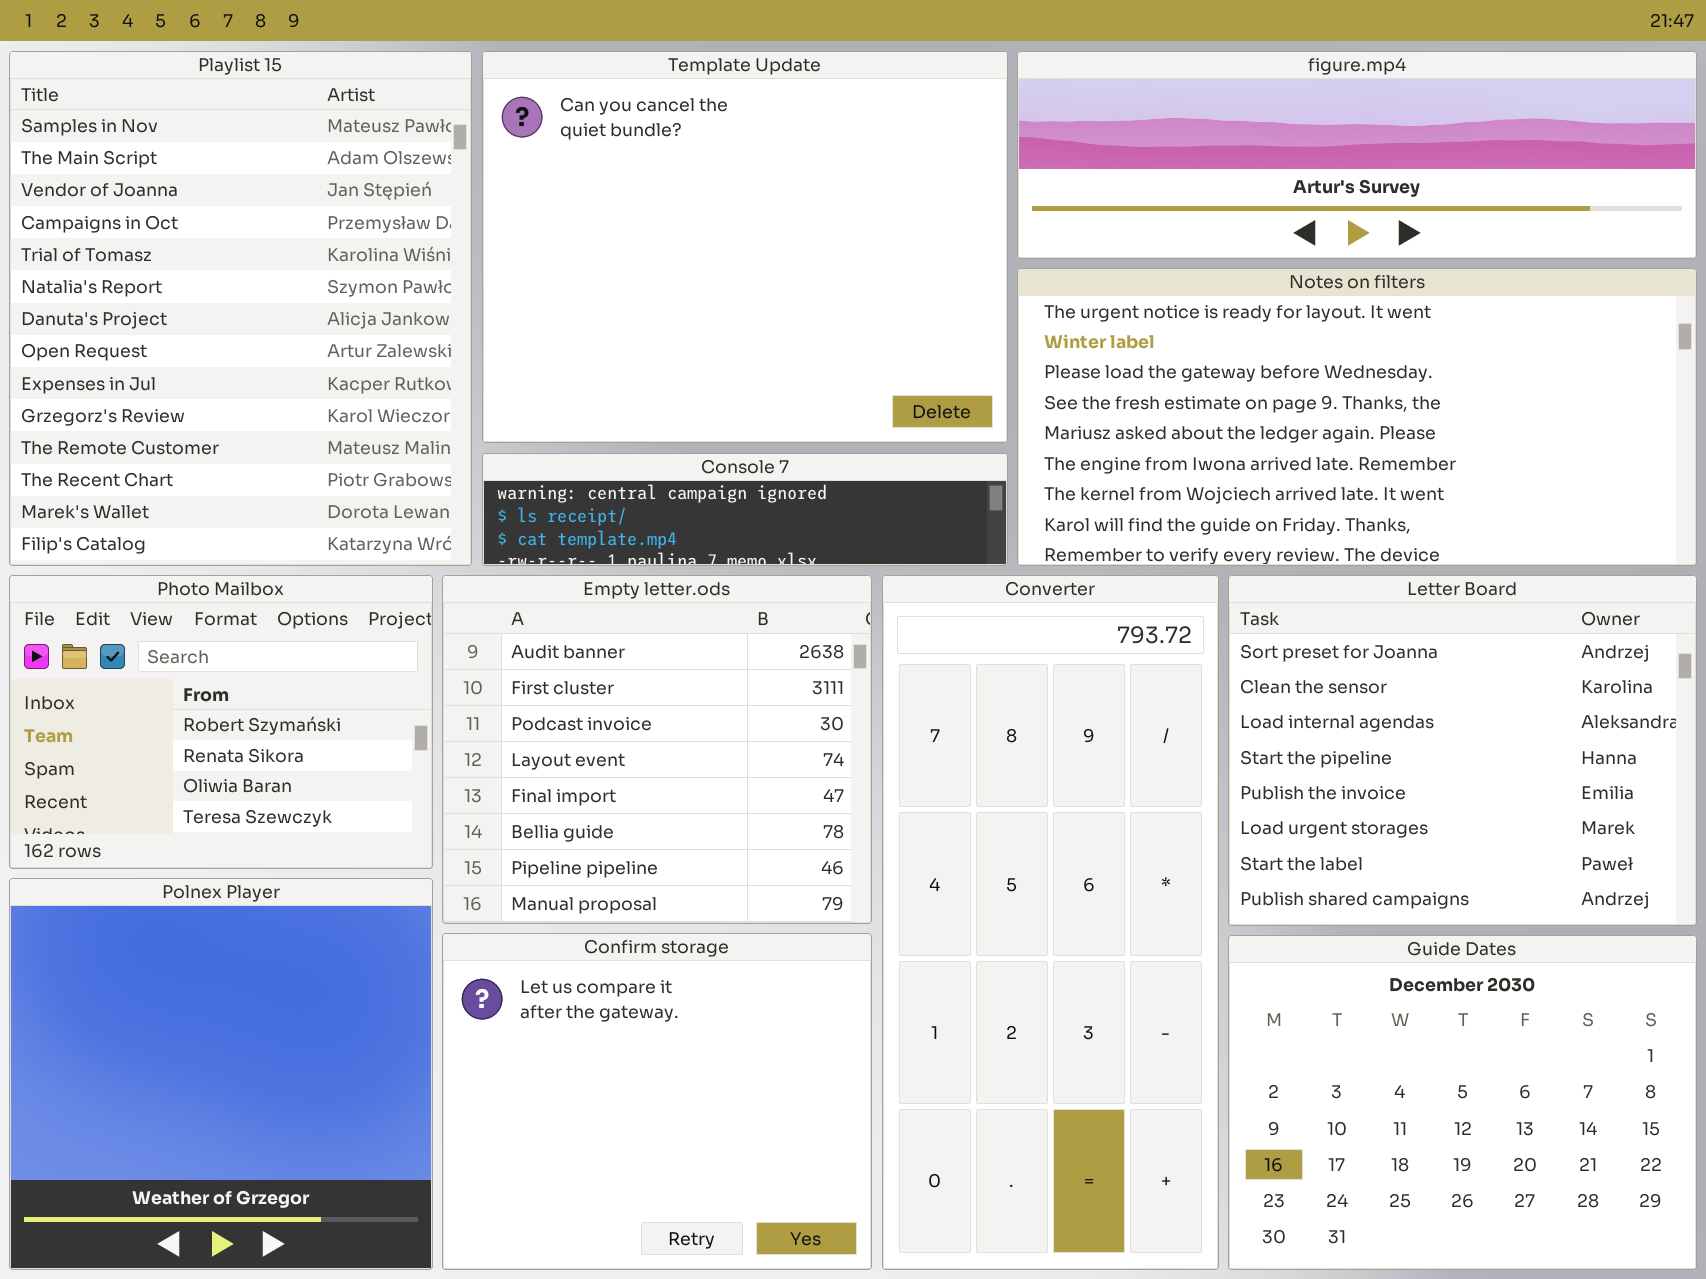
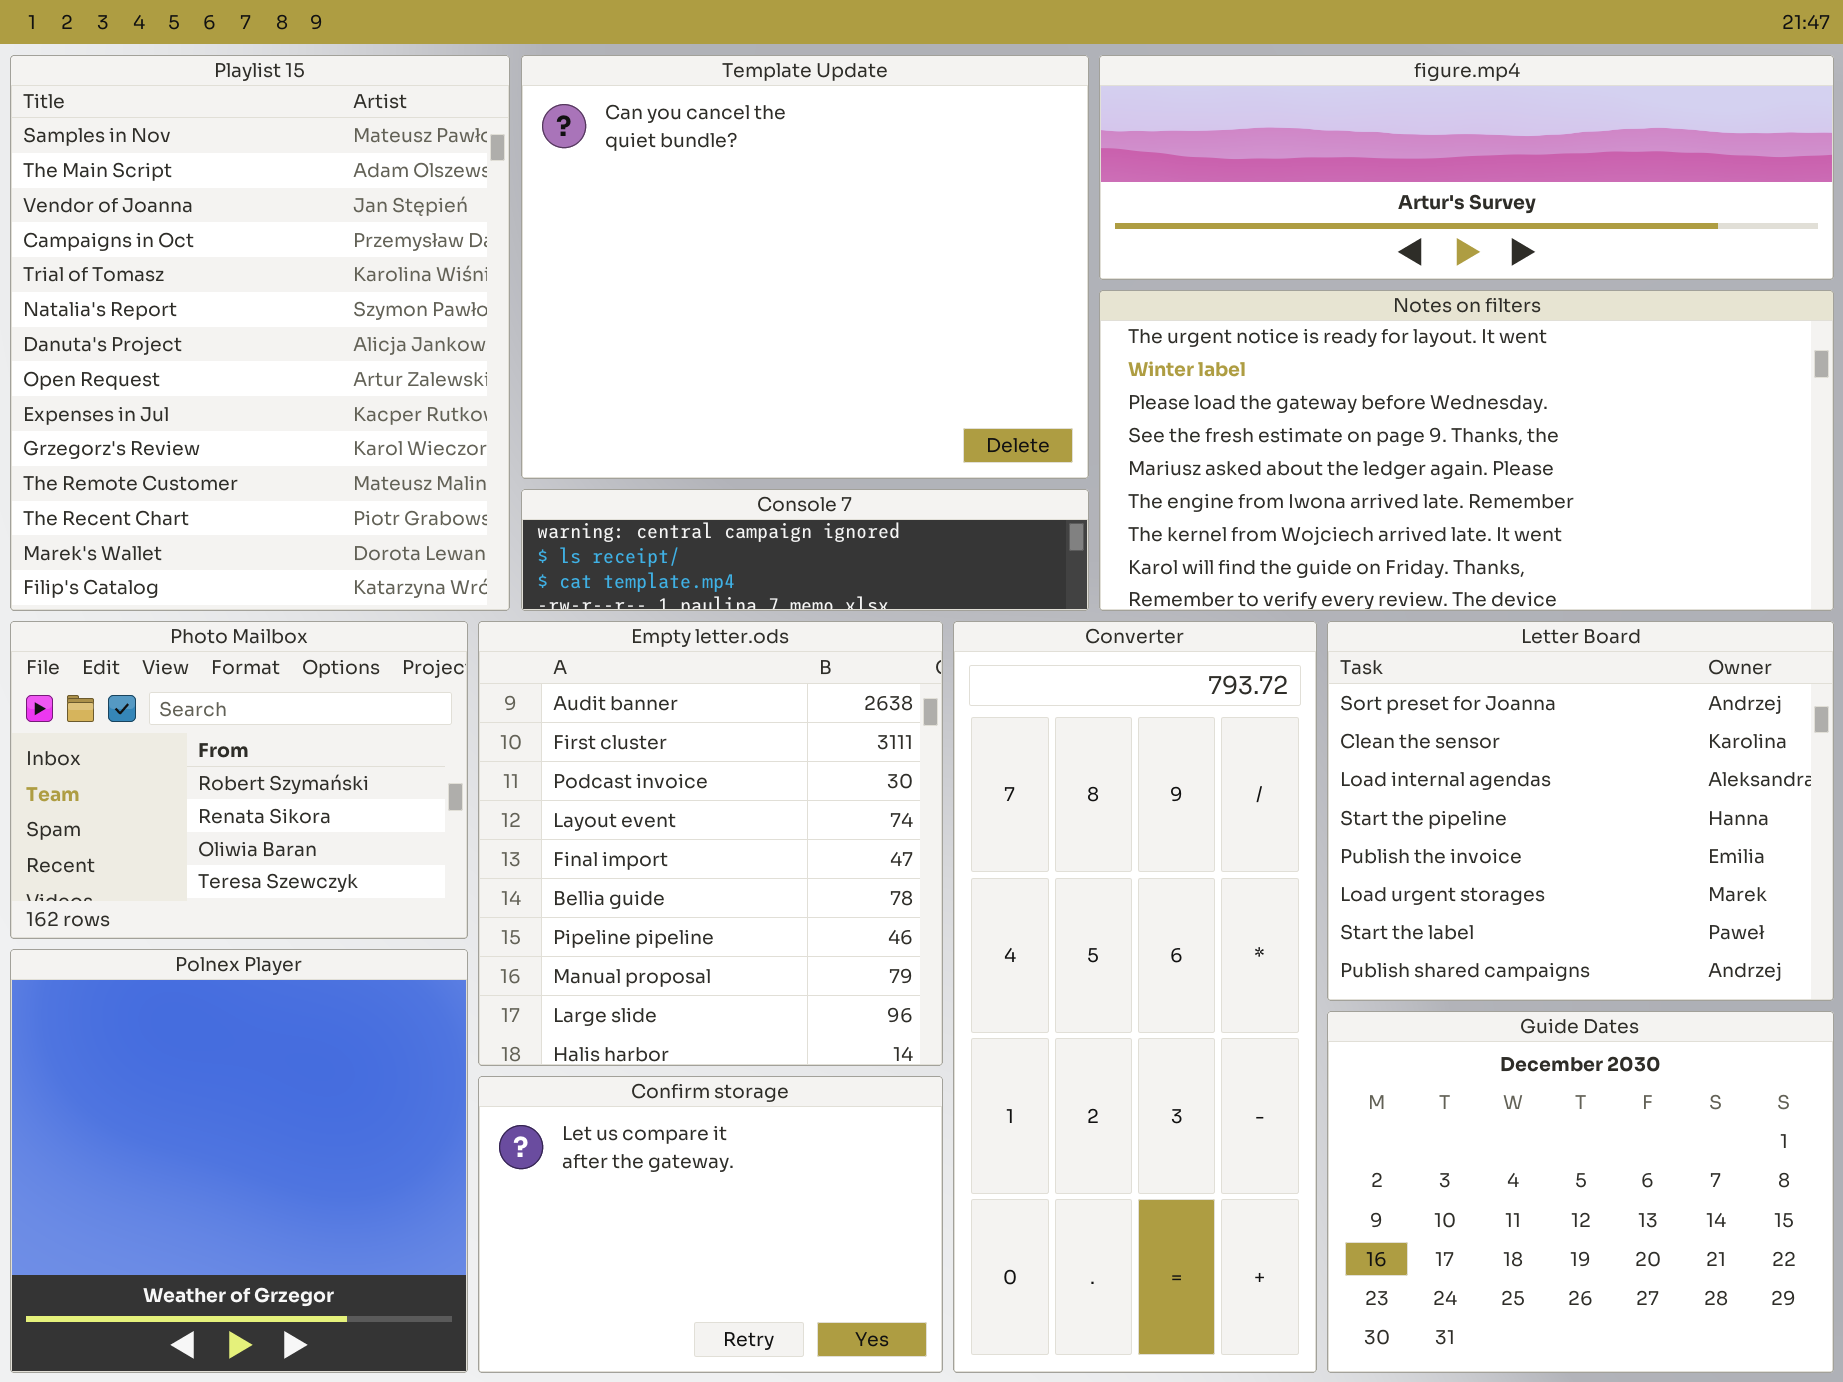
Empty letter.ods: [442,575,872,924] -> [478,621,943,1066], resized
Confirm storage: [442,933,872,1270] -> [478,1076,943,1373], resized

